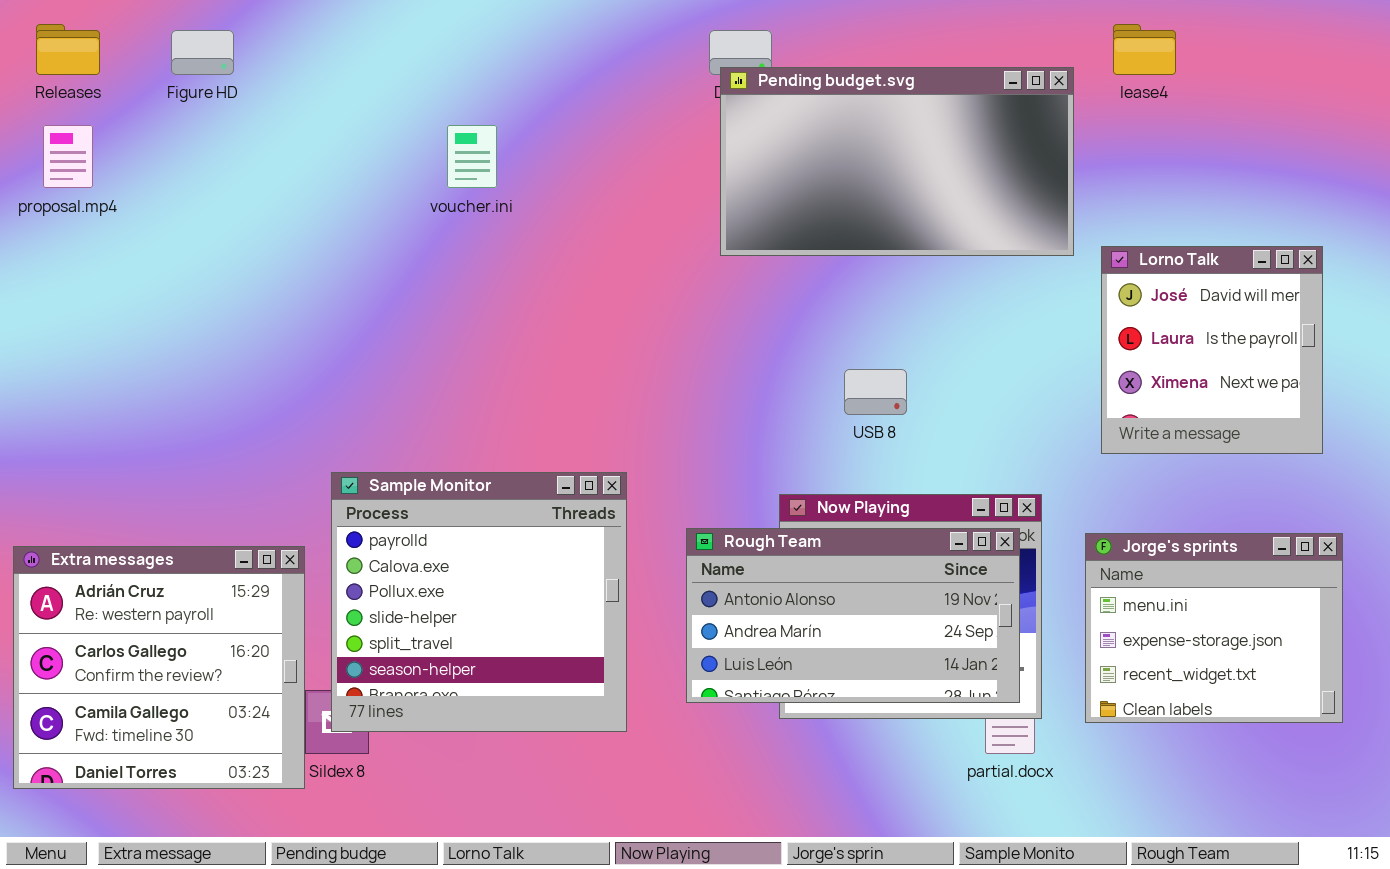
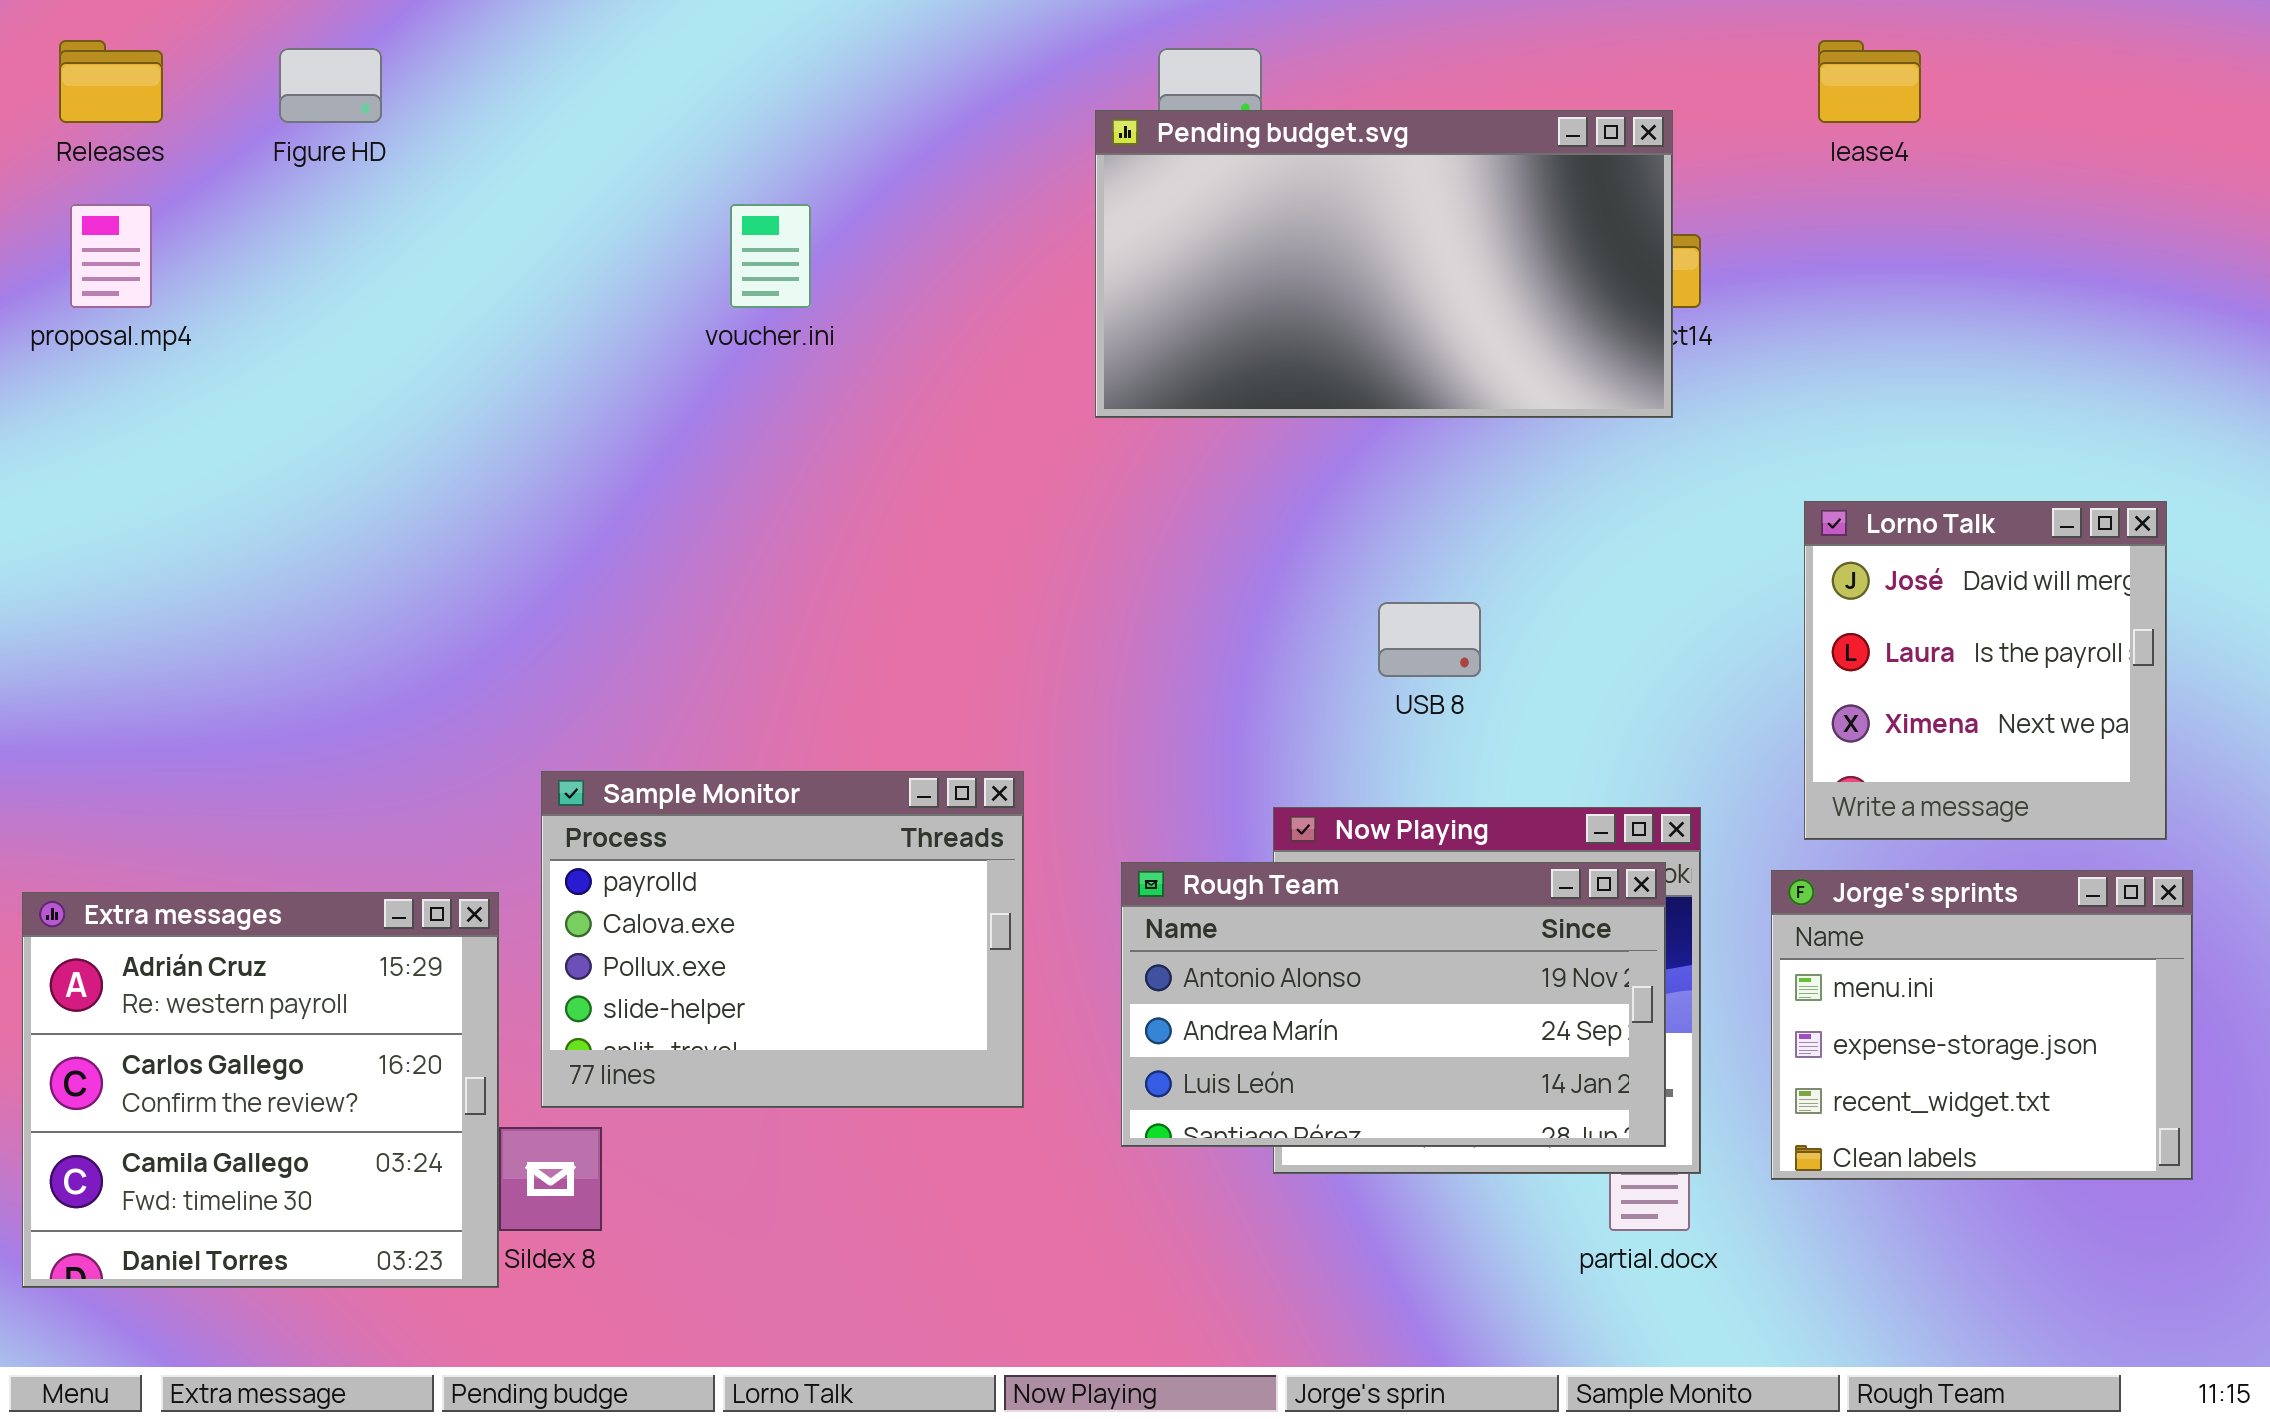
Pending budget.svg: [720,67,1074,256] -> [1095,110,1673,418], moved
Lorno Talk: [1101,246,1323,454] -> [1804,501,2167,840], moved
Sample Monitor: [331,472,627,732] -> [541,771,1024,1108], resized

